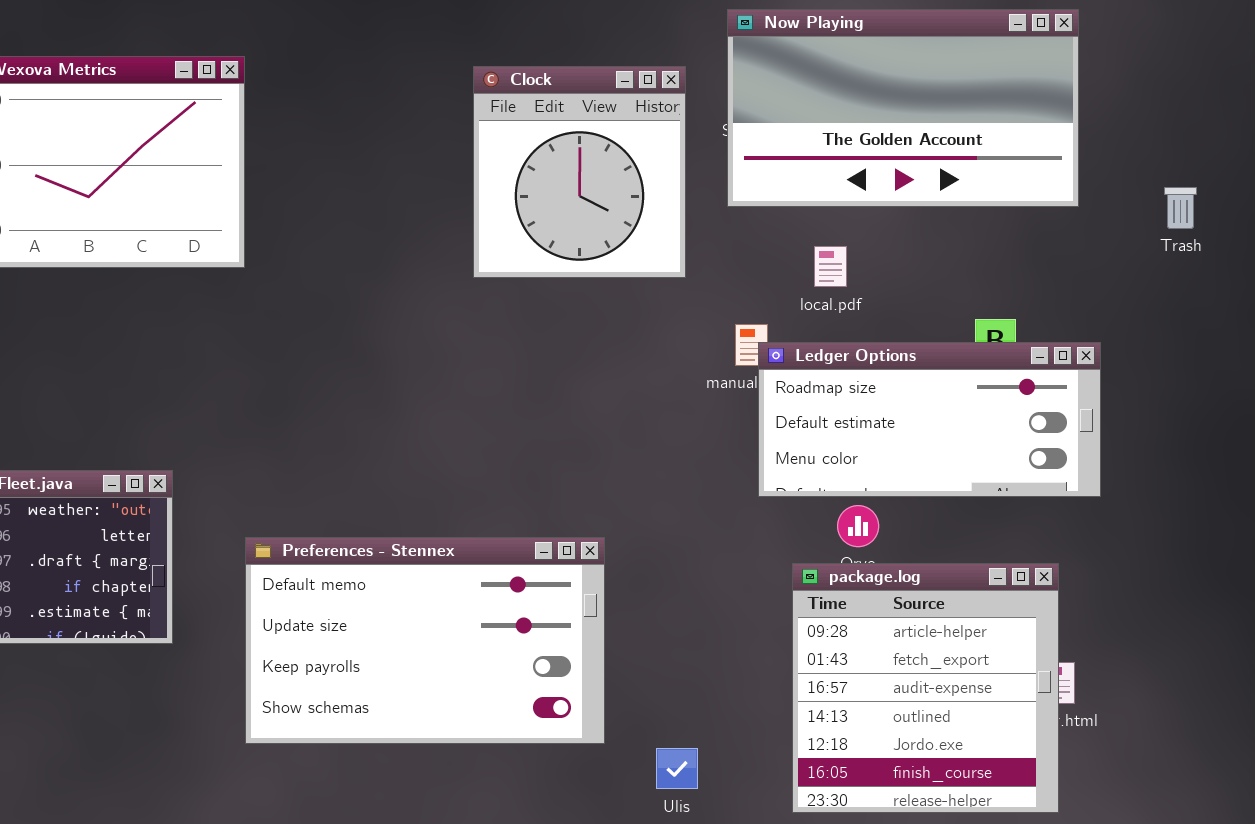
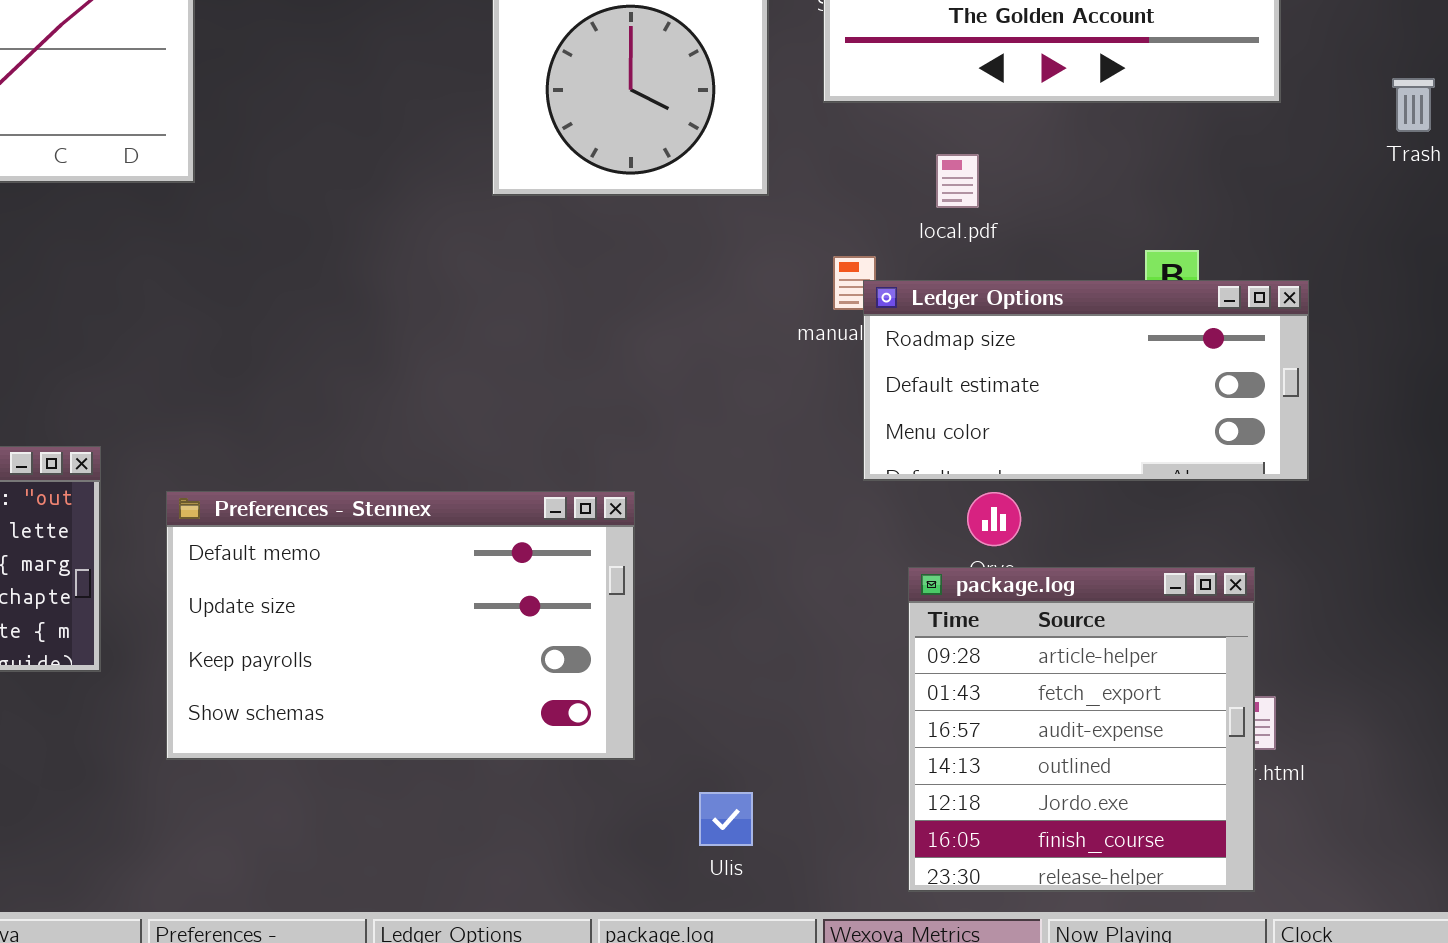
Preferences - Stennex: [245,537,605,744] -> [166,491,635,760], moved
Ulis: [656,748,698,789] -> [699,792,753,846], moved

